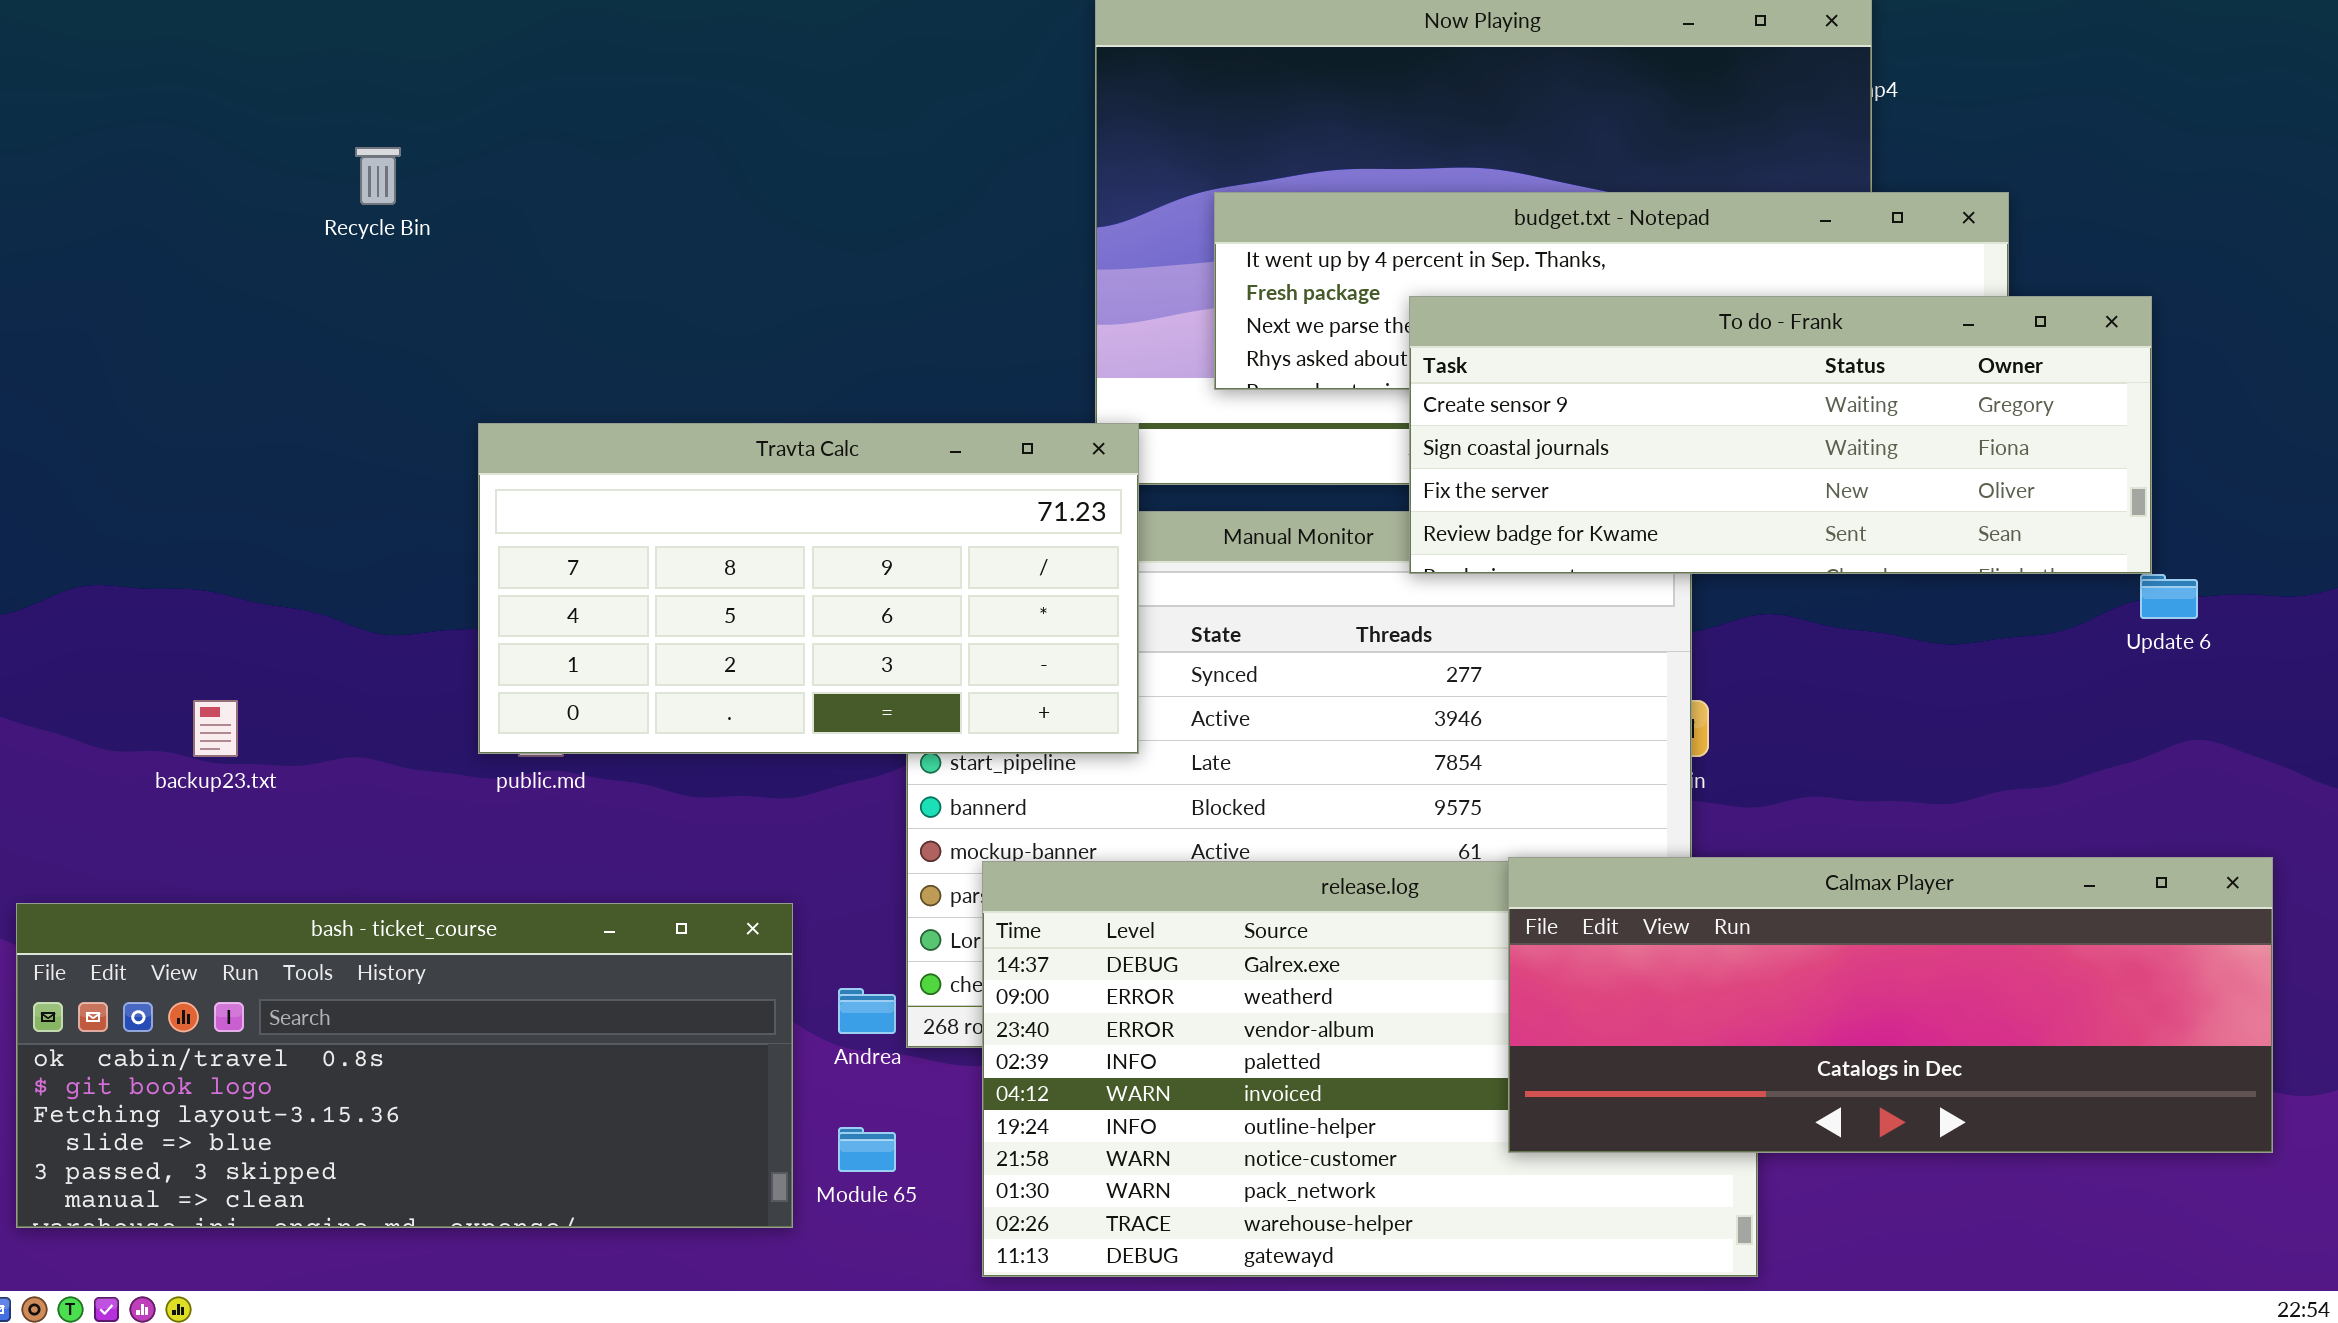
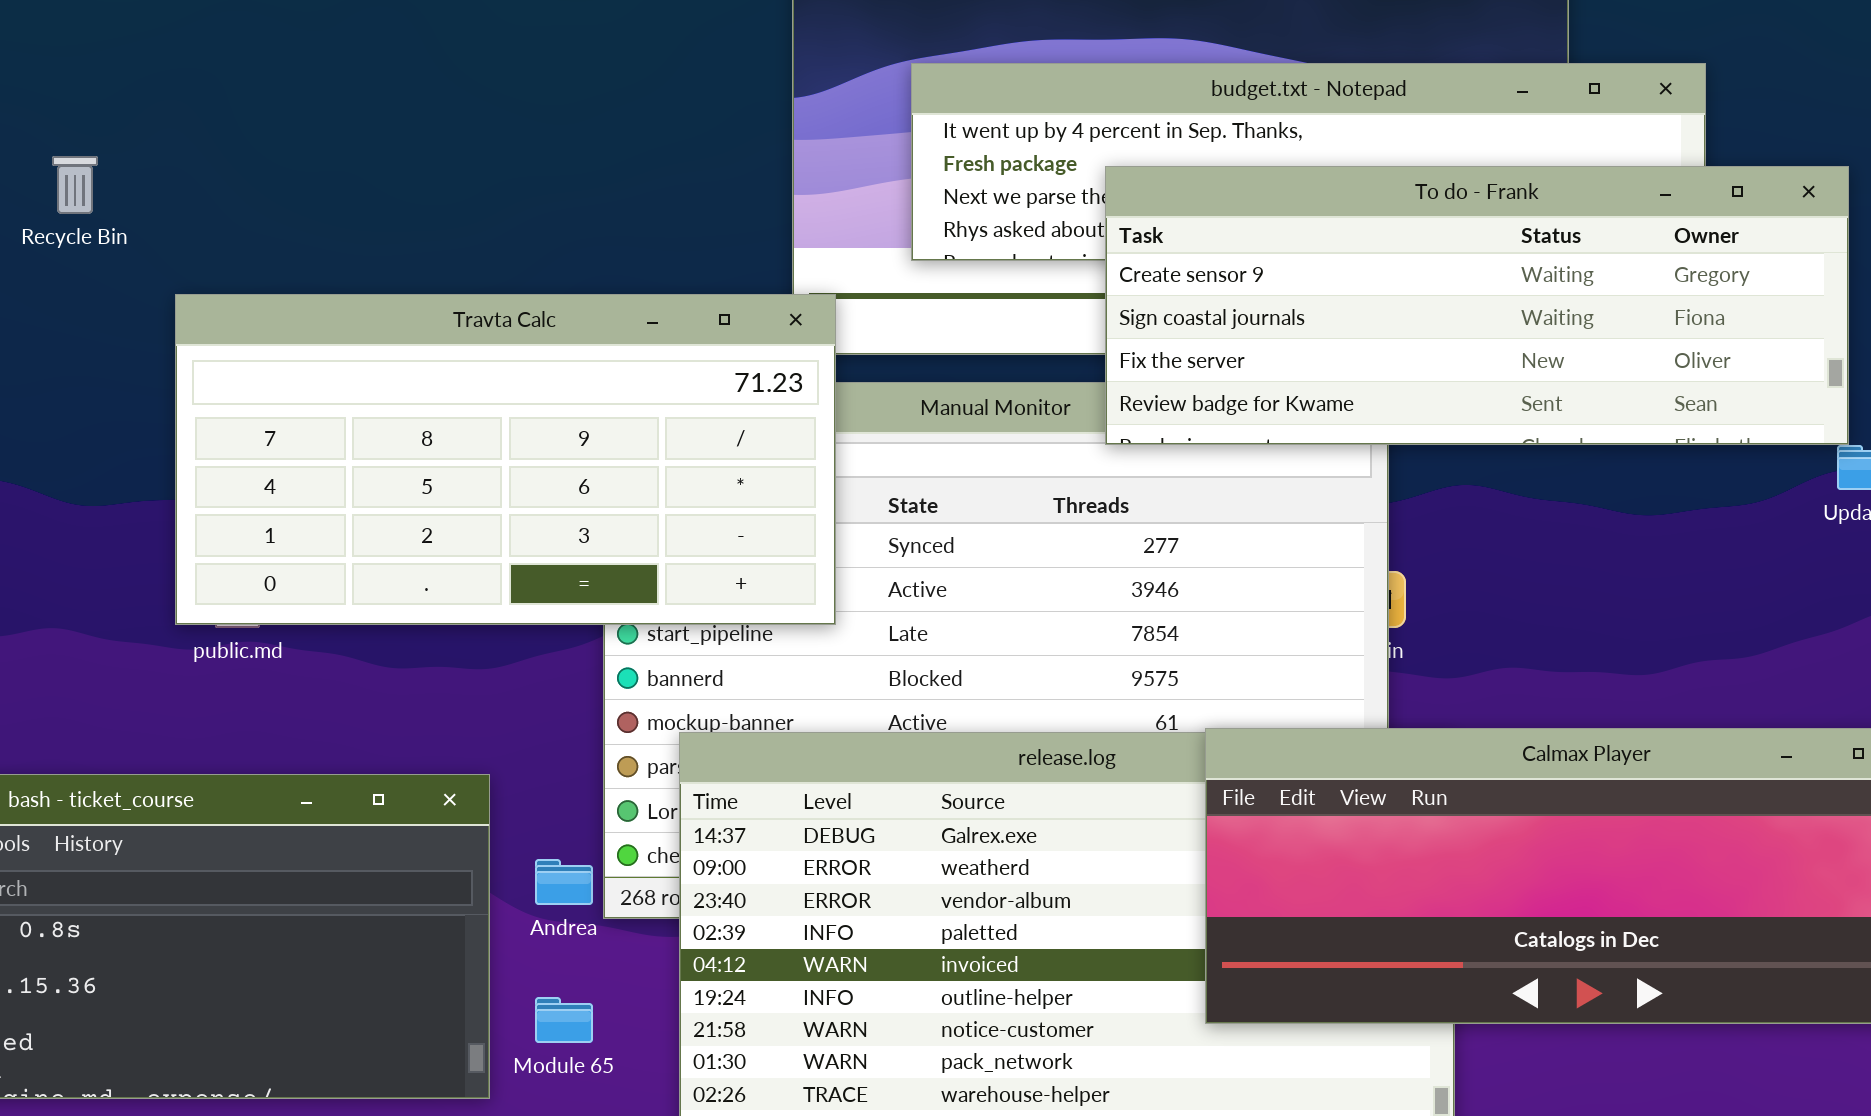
Recycle Bin: [355,147,401,205] -> [52,156,98,214], moved

